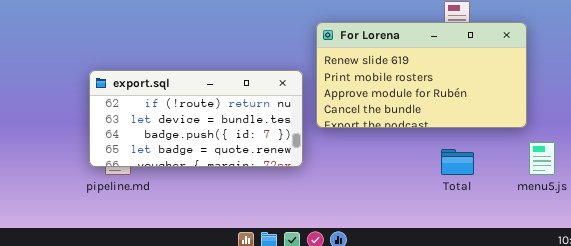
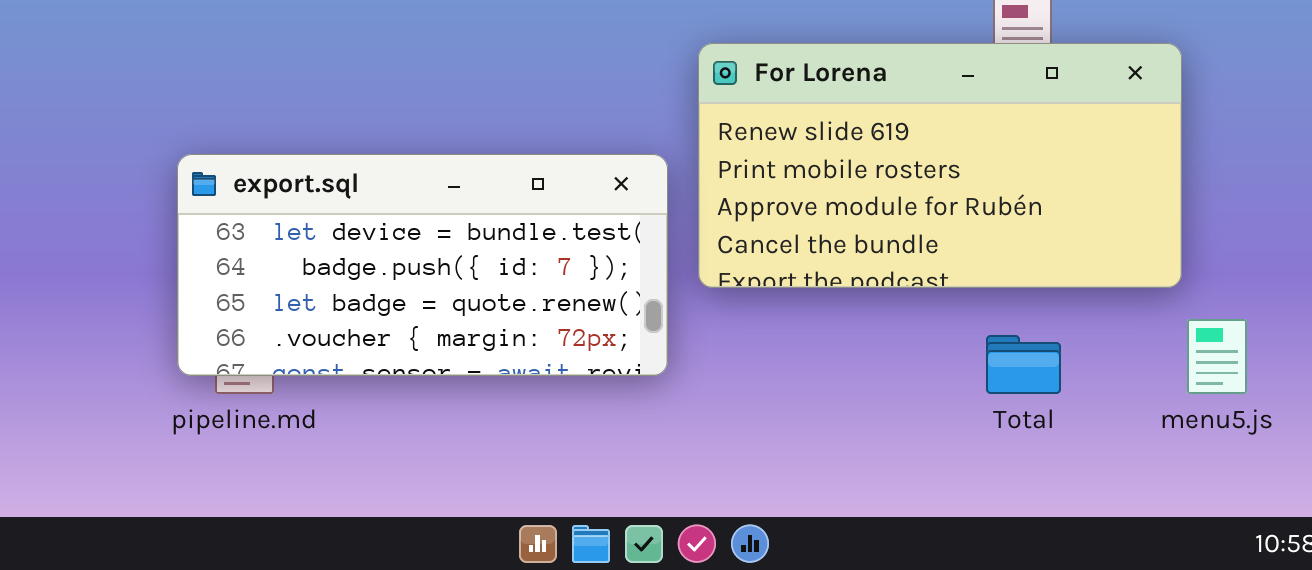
export.sql: [89,70,303,167] -> [177,154,668,376], scrolled down 1 row

